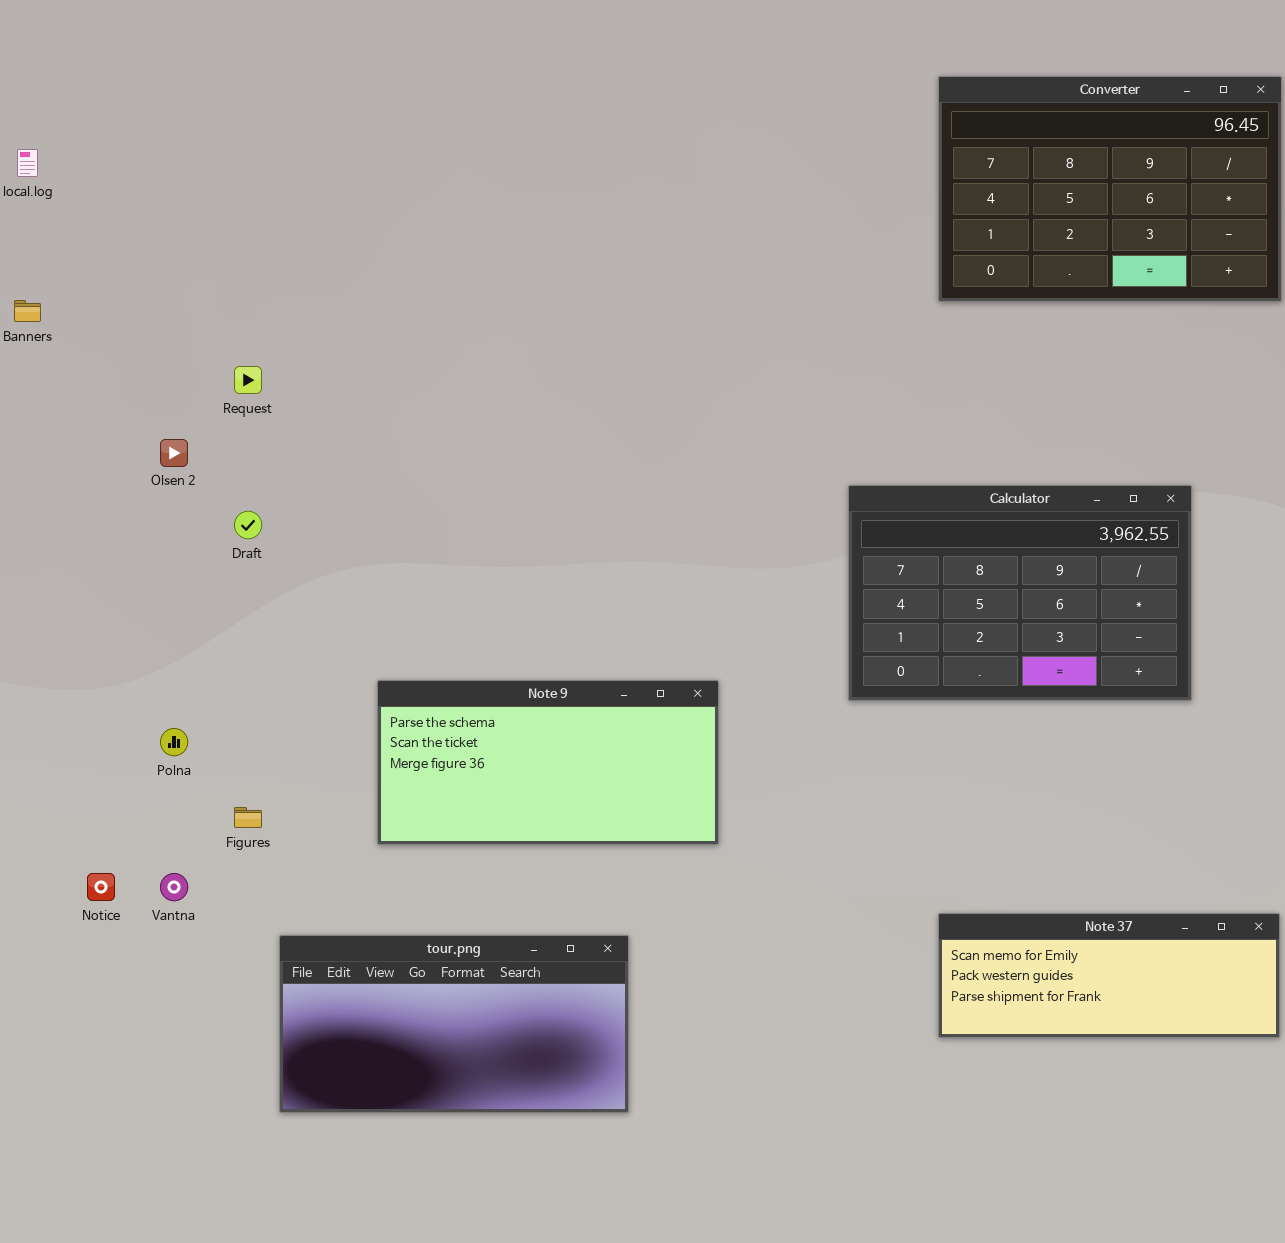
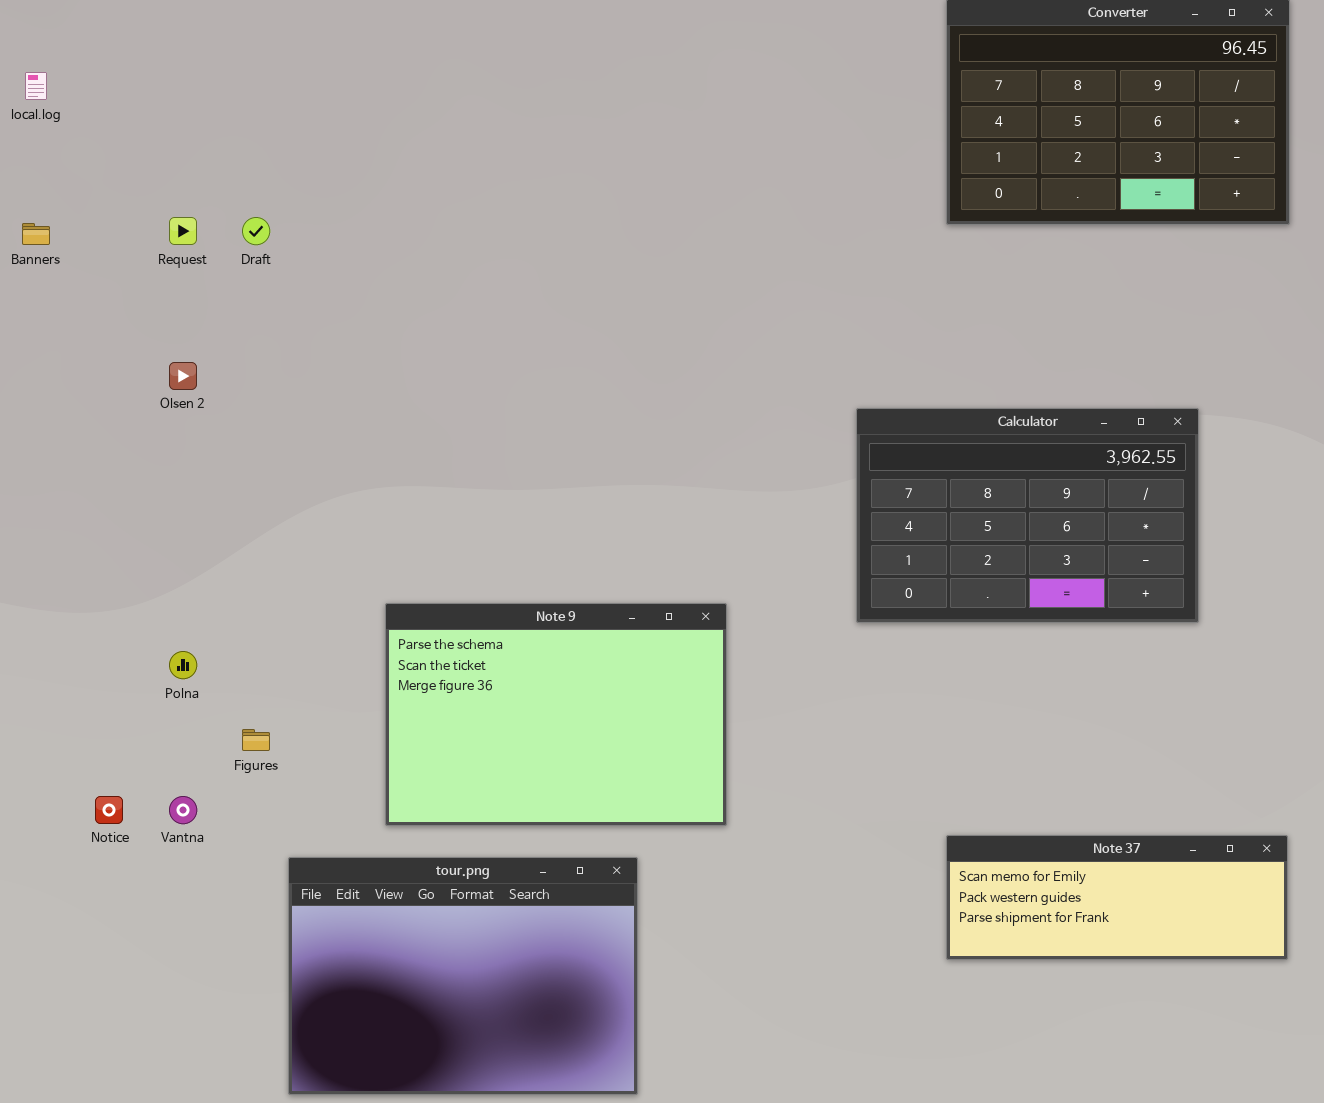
Request: [234,366,262,394] -> [169,217,197,245], moved
Draft: [234,511,262,539] -> [242,217,270,245], moved
Note 9: [377,680,719,845] -> [385,603,727,826], resized
tour.png: [279,935,629,1113] -> [288,857,638,1095], resized

